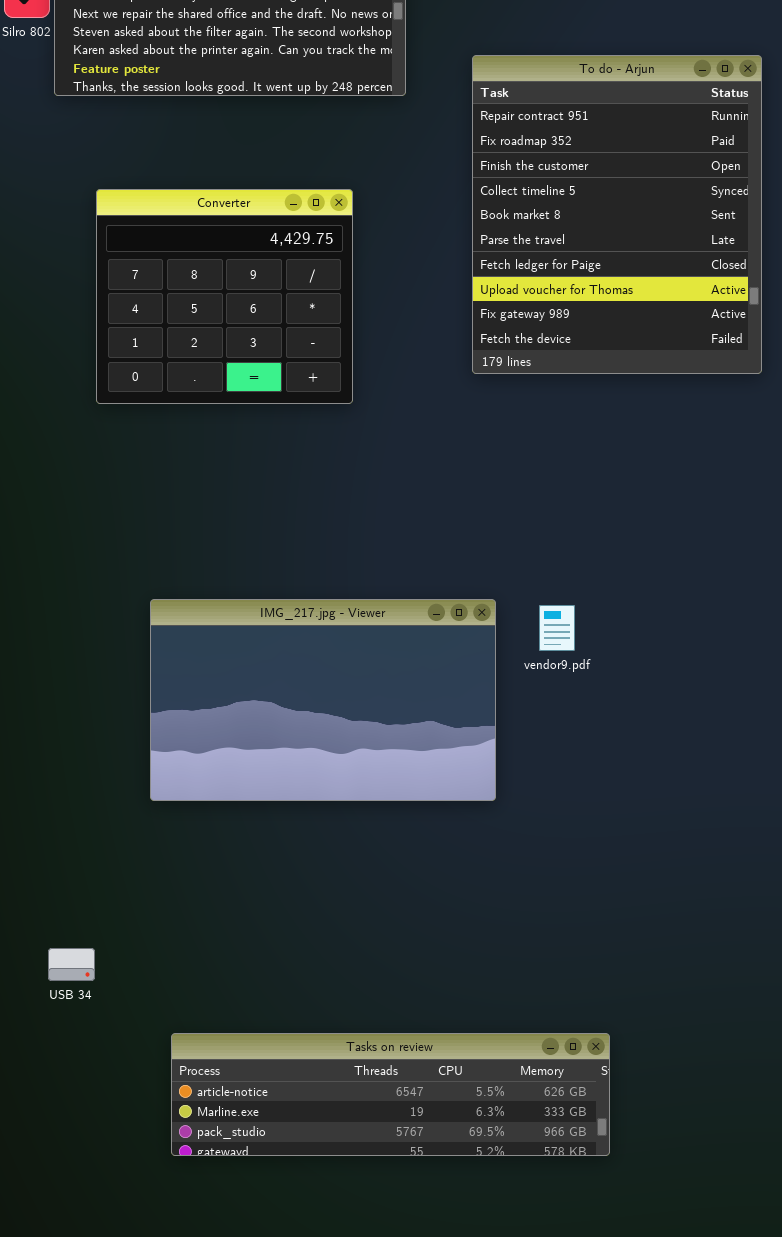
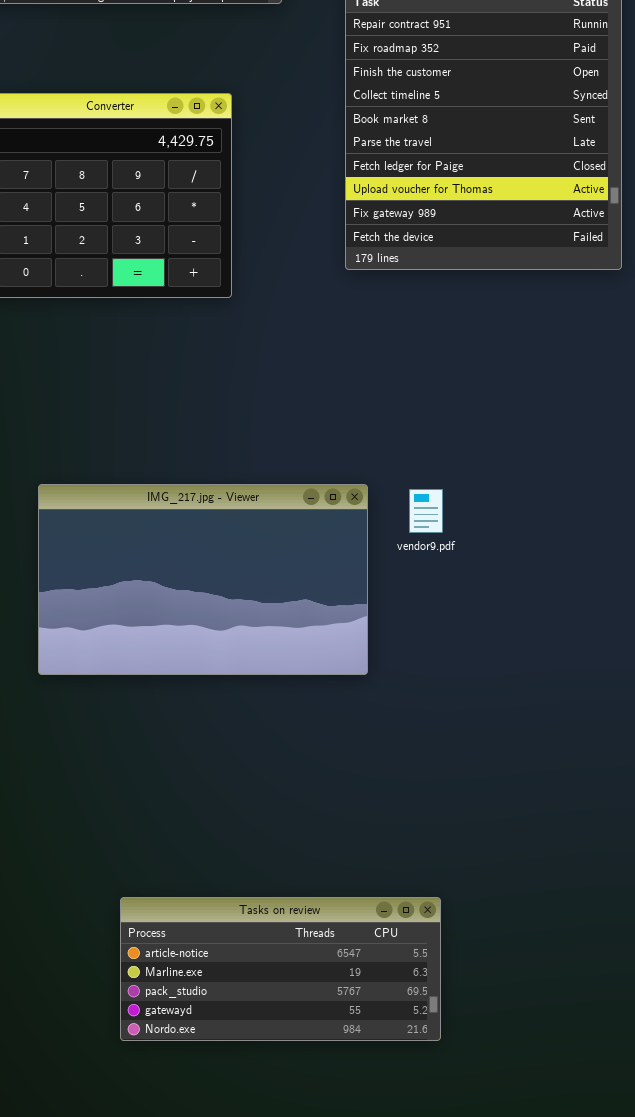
Tasks on review: [171,1033,610,1156] -> [120,897,441,1041], moved, resized

